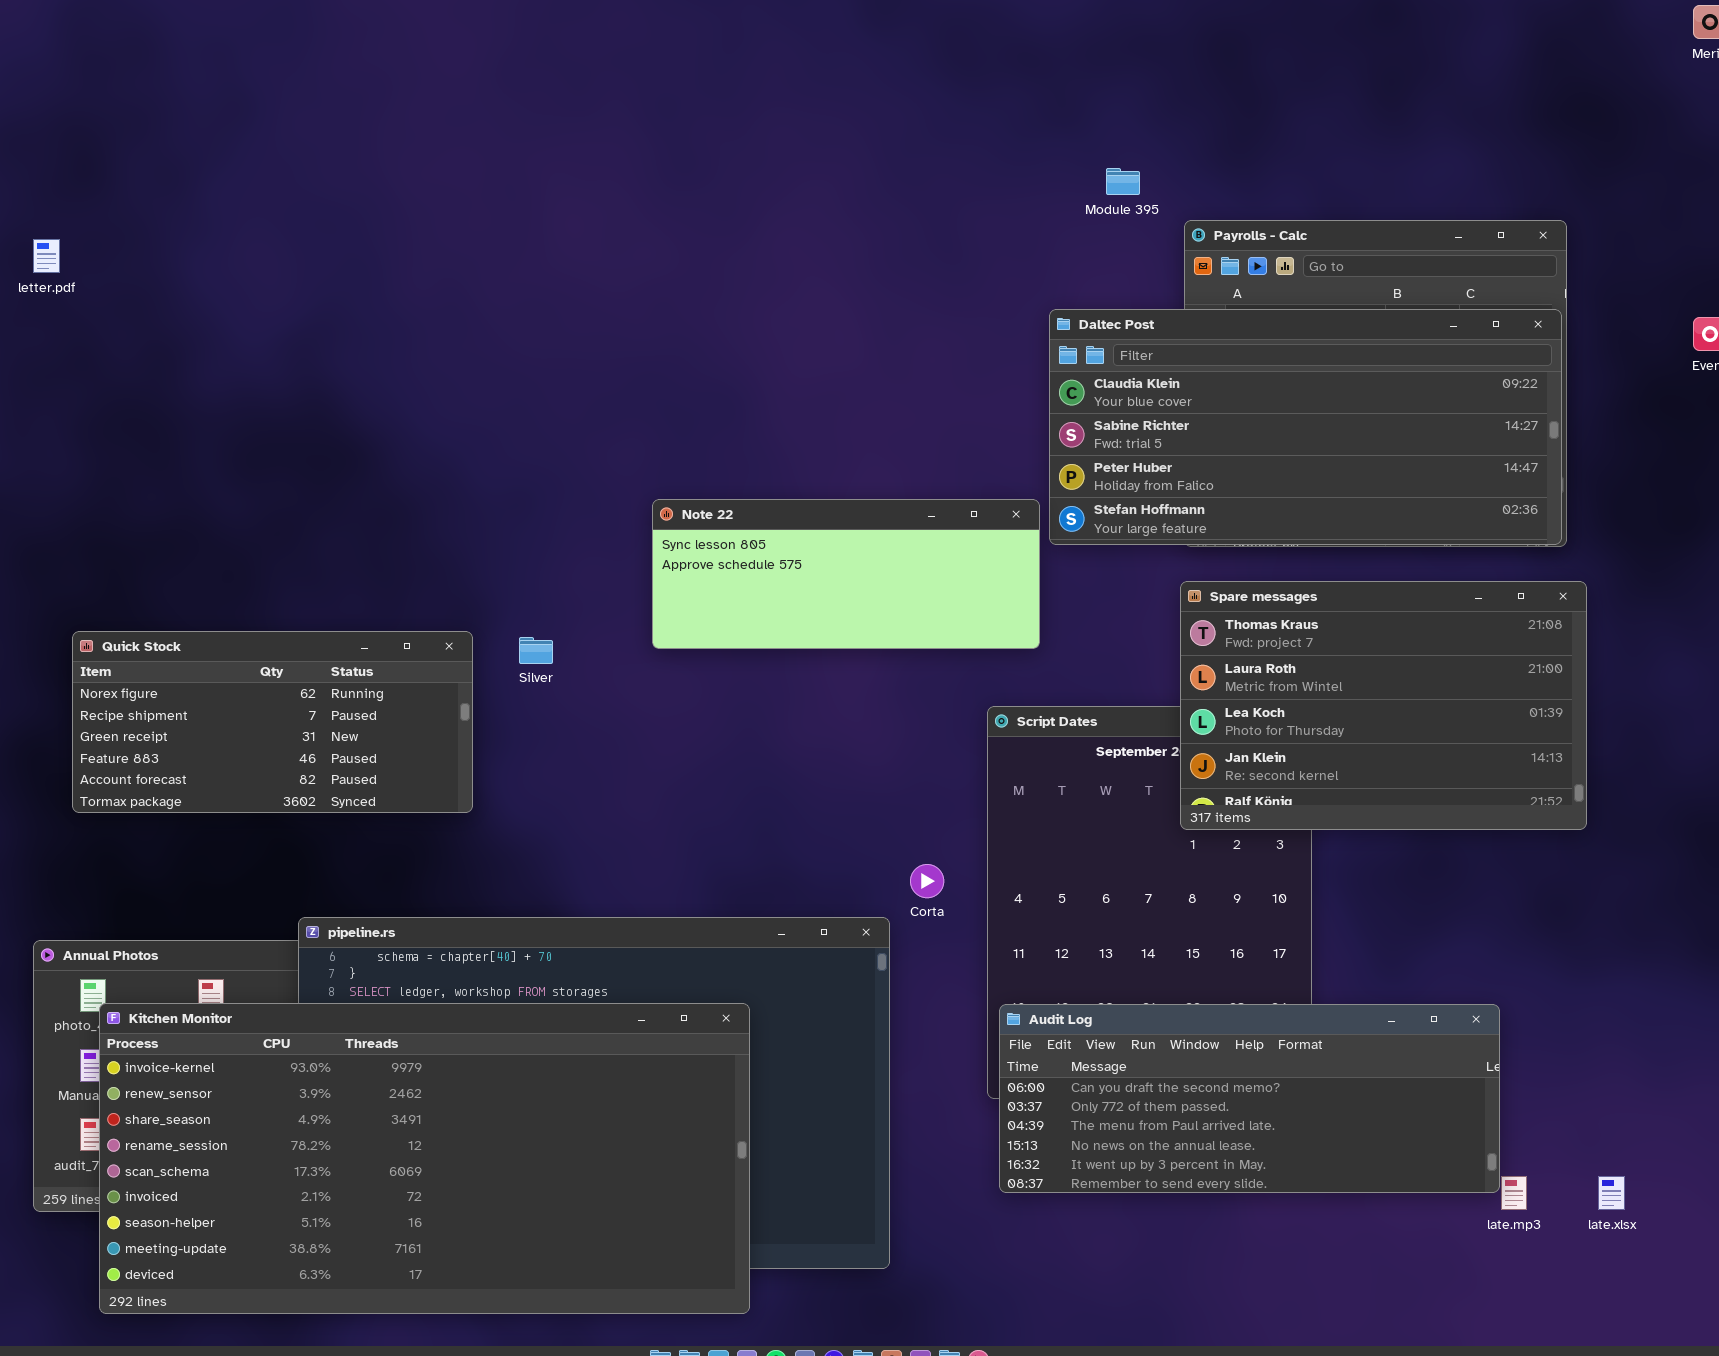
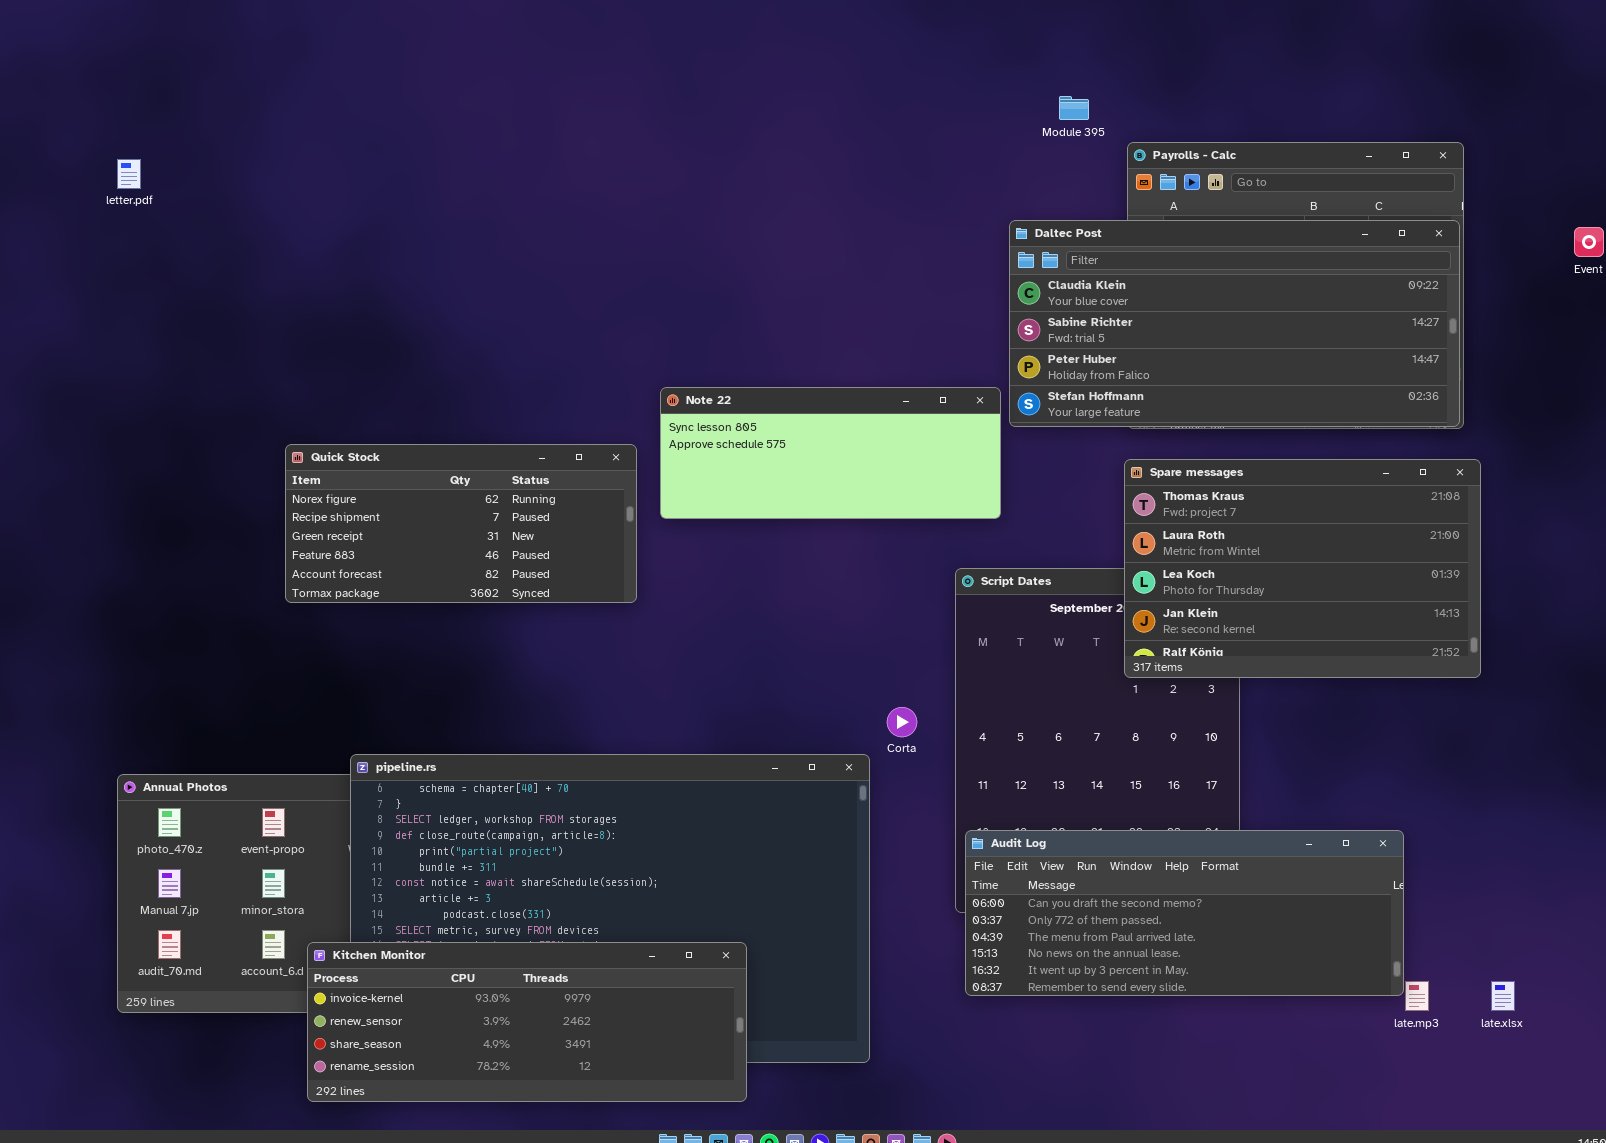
Quick Stock: [72,631,473,813] -> [285,444,637,603], moved
Kitchen Monitor: [99,1003,750,1314] -> [307,942,747,1102], resized

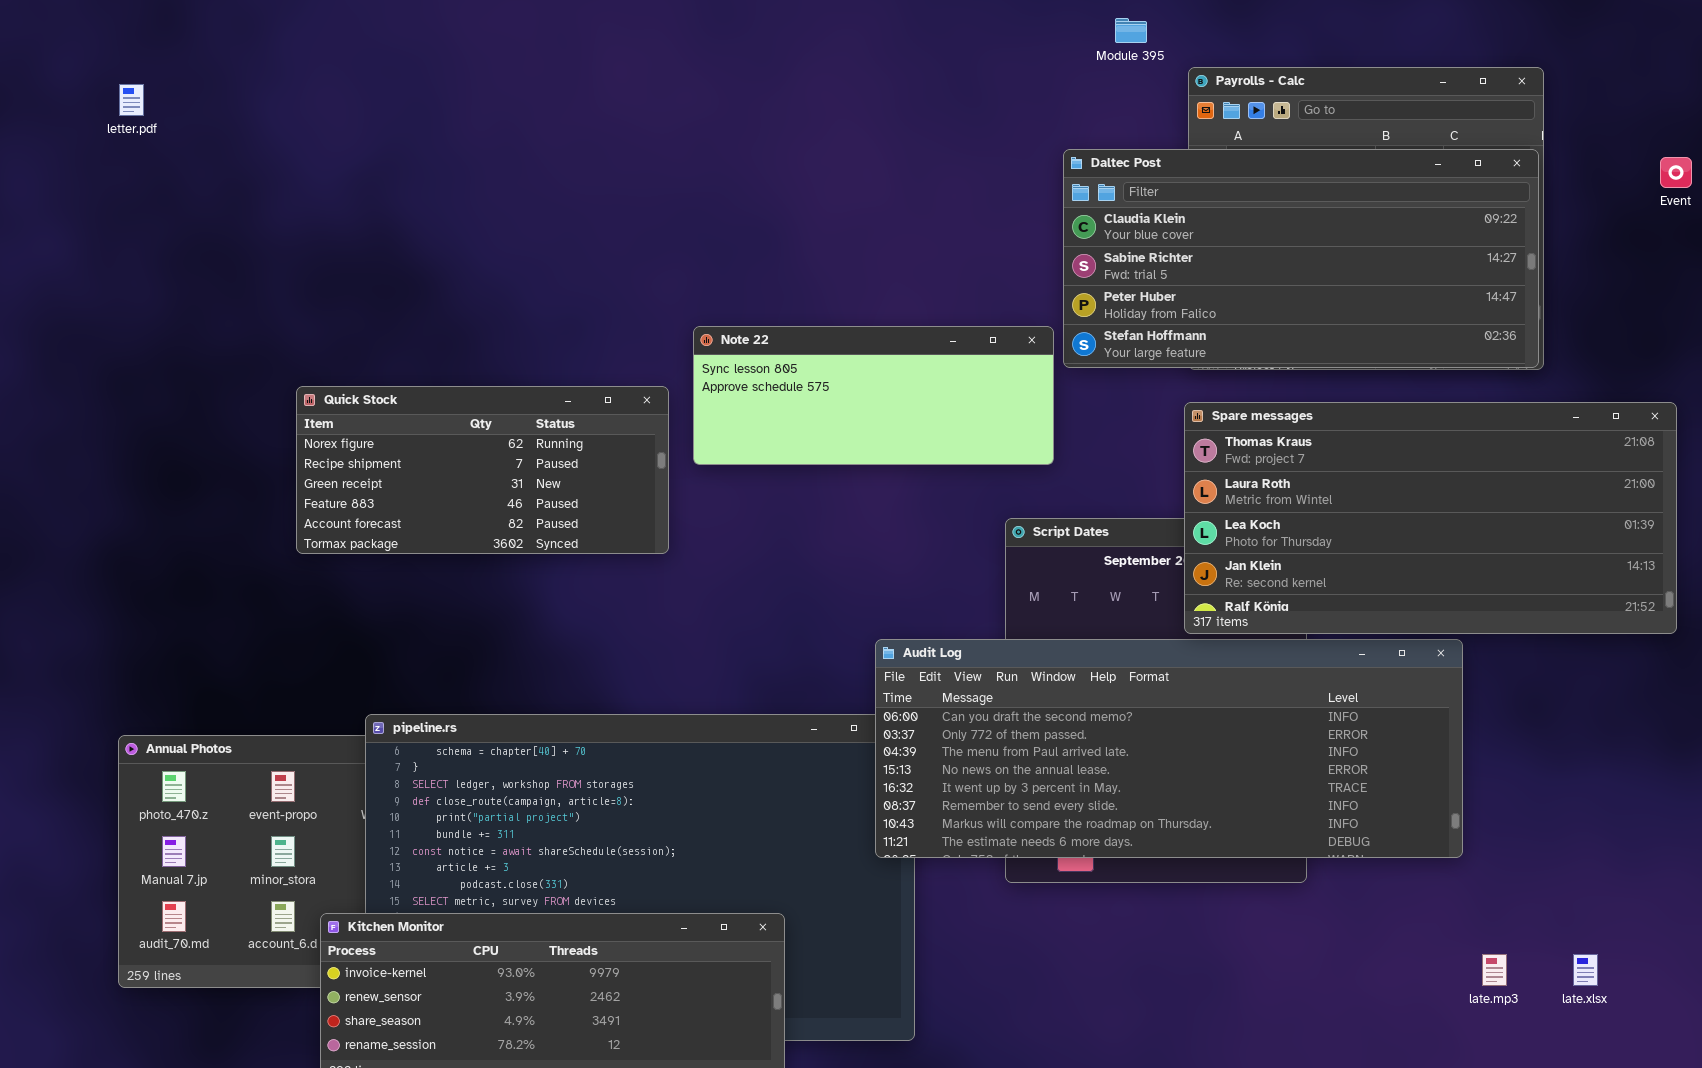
Spare messages: [1124,459,1481,678] -> [1184,402,1677,634], resized
Audit Log: [965,830,1404,996] -> [875,639,1463,858], moved, resized

